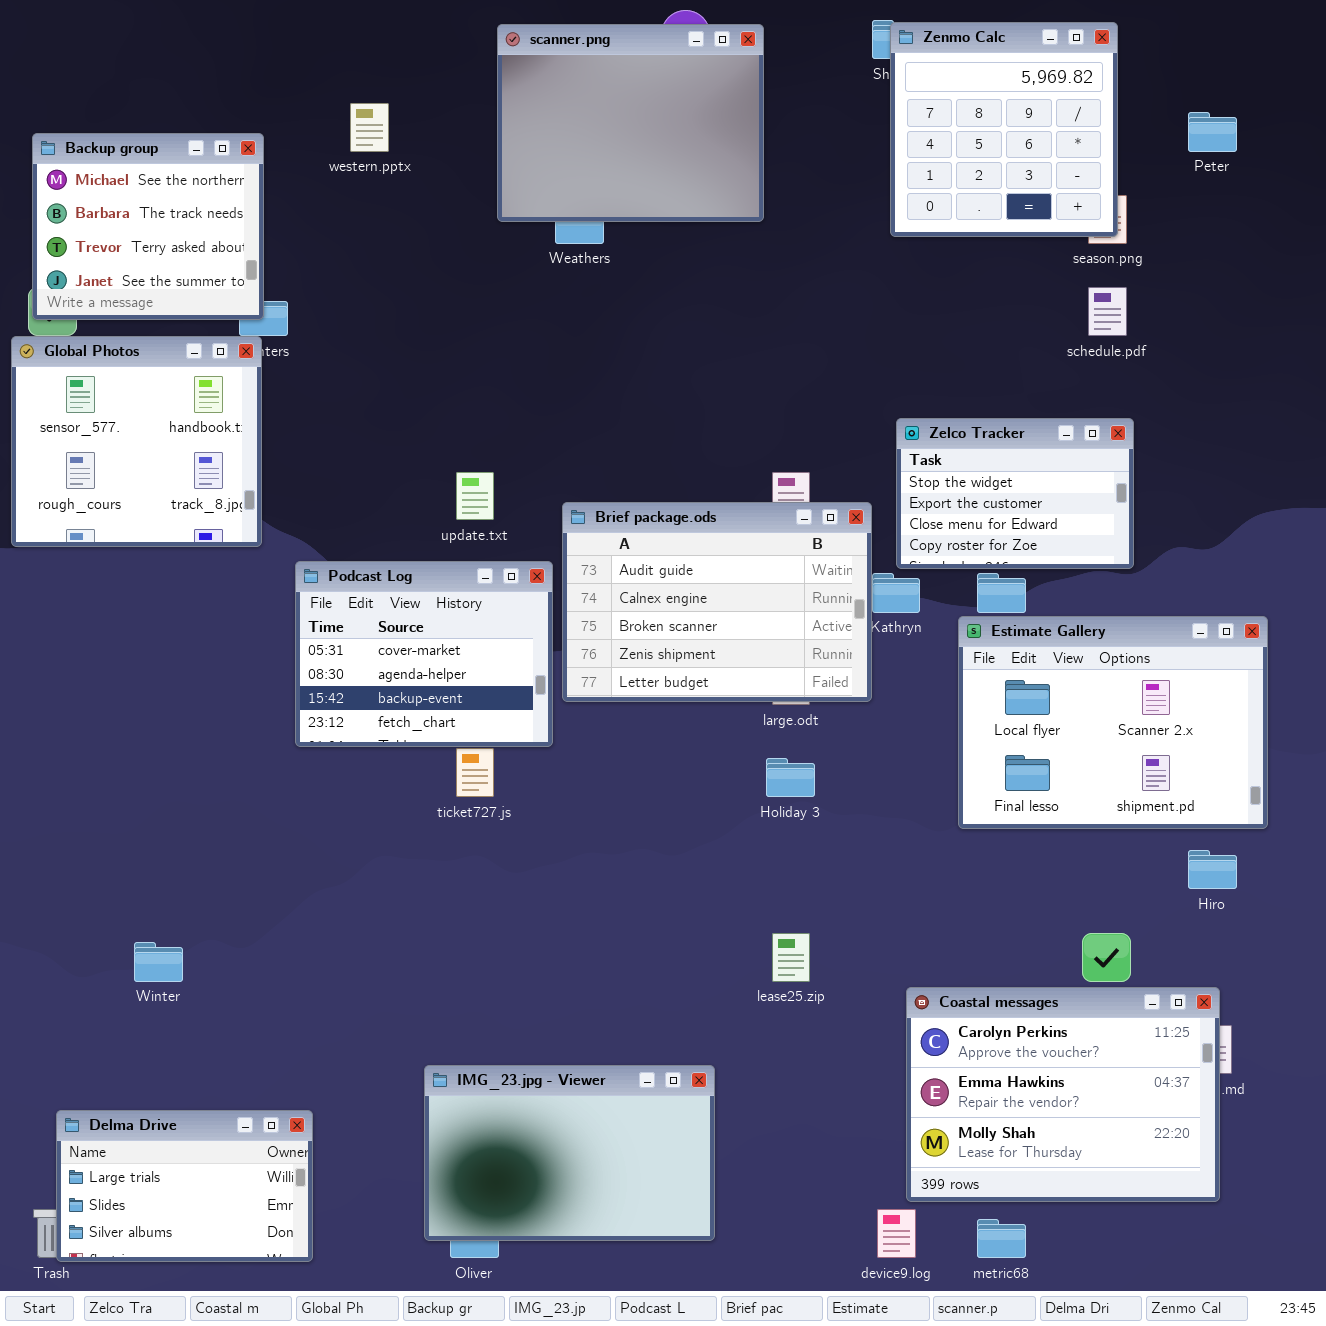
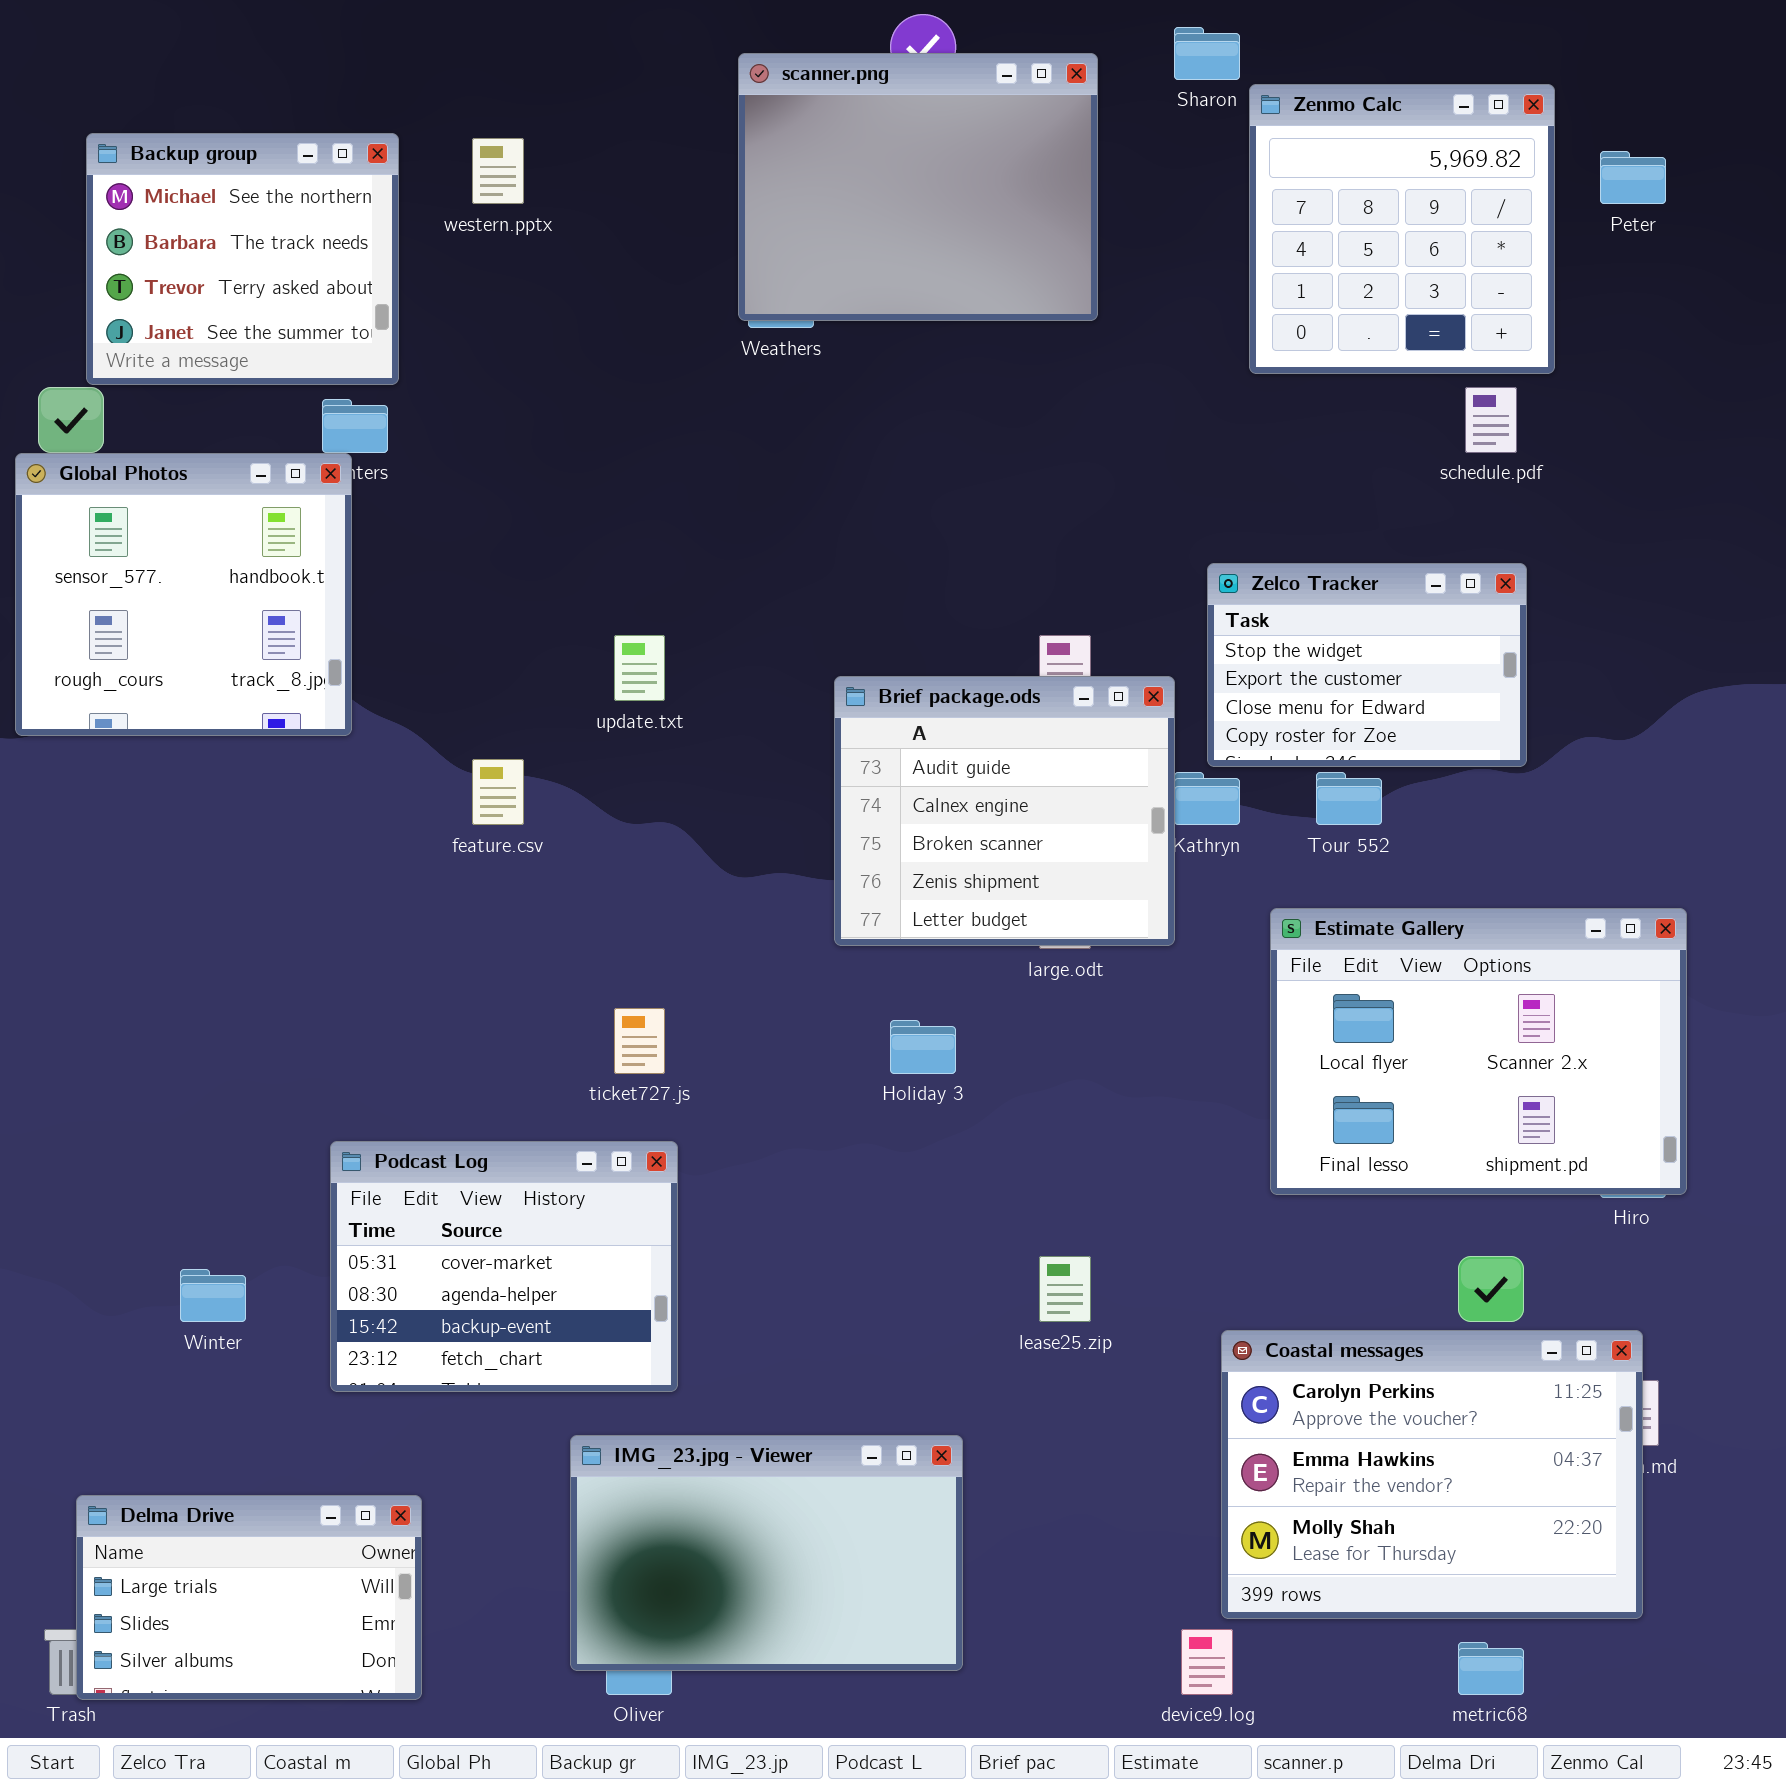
Zenmo Calc: [890,22,1118,237] -> [1249,84,1555,374], moved
scanner.png: [497,24,764,222] -> [738,53,1098,321], moved
Backup group: [32,133,264,320] -> [86,133,399,385], moved
Brief package.ods: [562,502,872,702] -> [834,676,1175,946], resized
Podcast Log: [295,561,553,747] -> [330,1141,678,1392], moved
Estimate Gallery: [958,616,1268,829] -> [1270,908,1687,1195], moved
Holiday 3: [766,758,815,797] -> [890,1020,956,1074], moved
metric68: [977,1219,1026,1258] -> [1458,1642,1524,1695], moved

